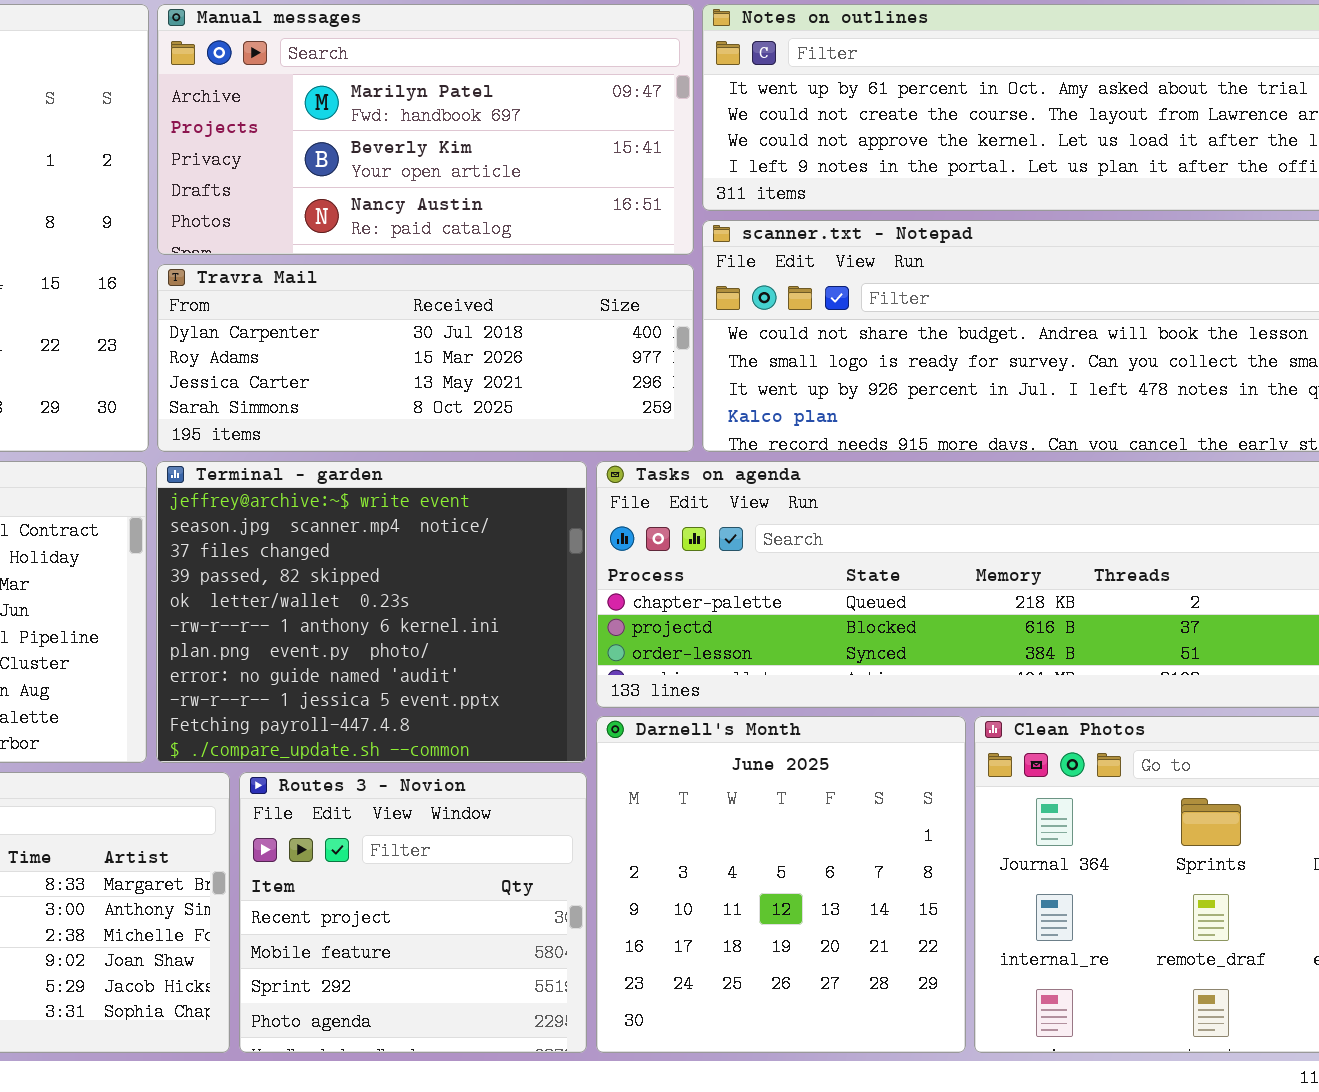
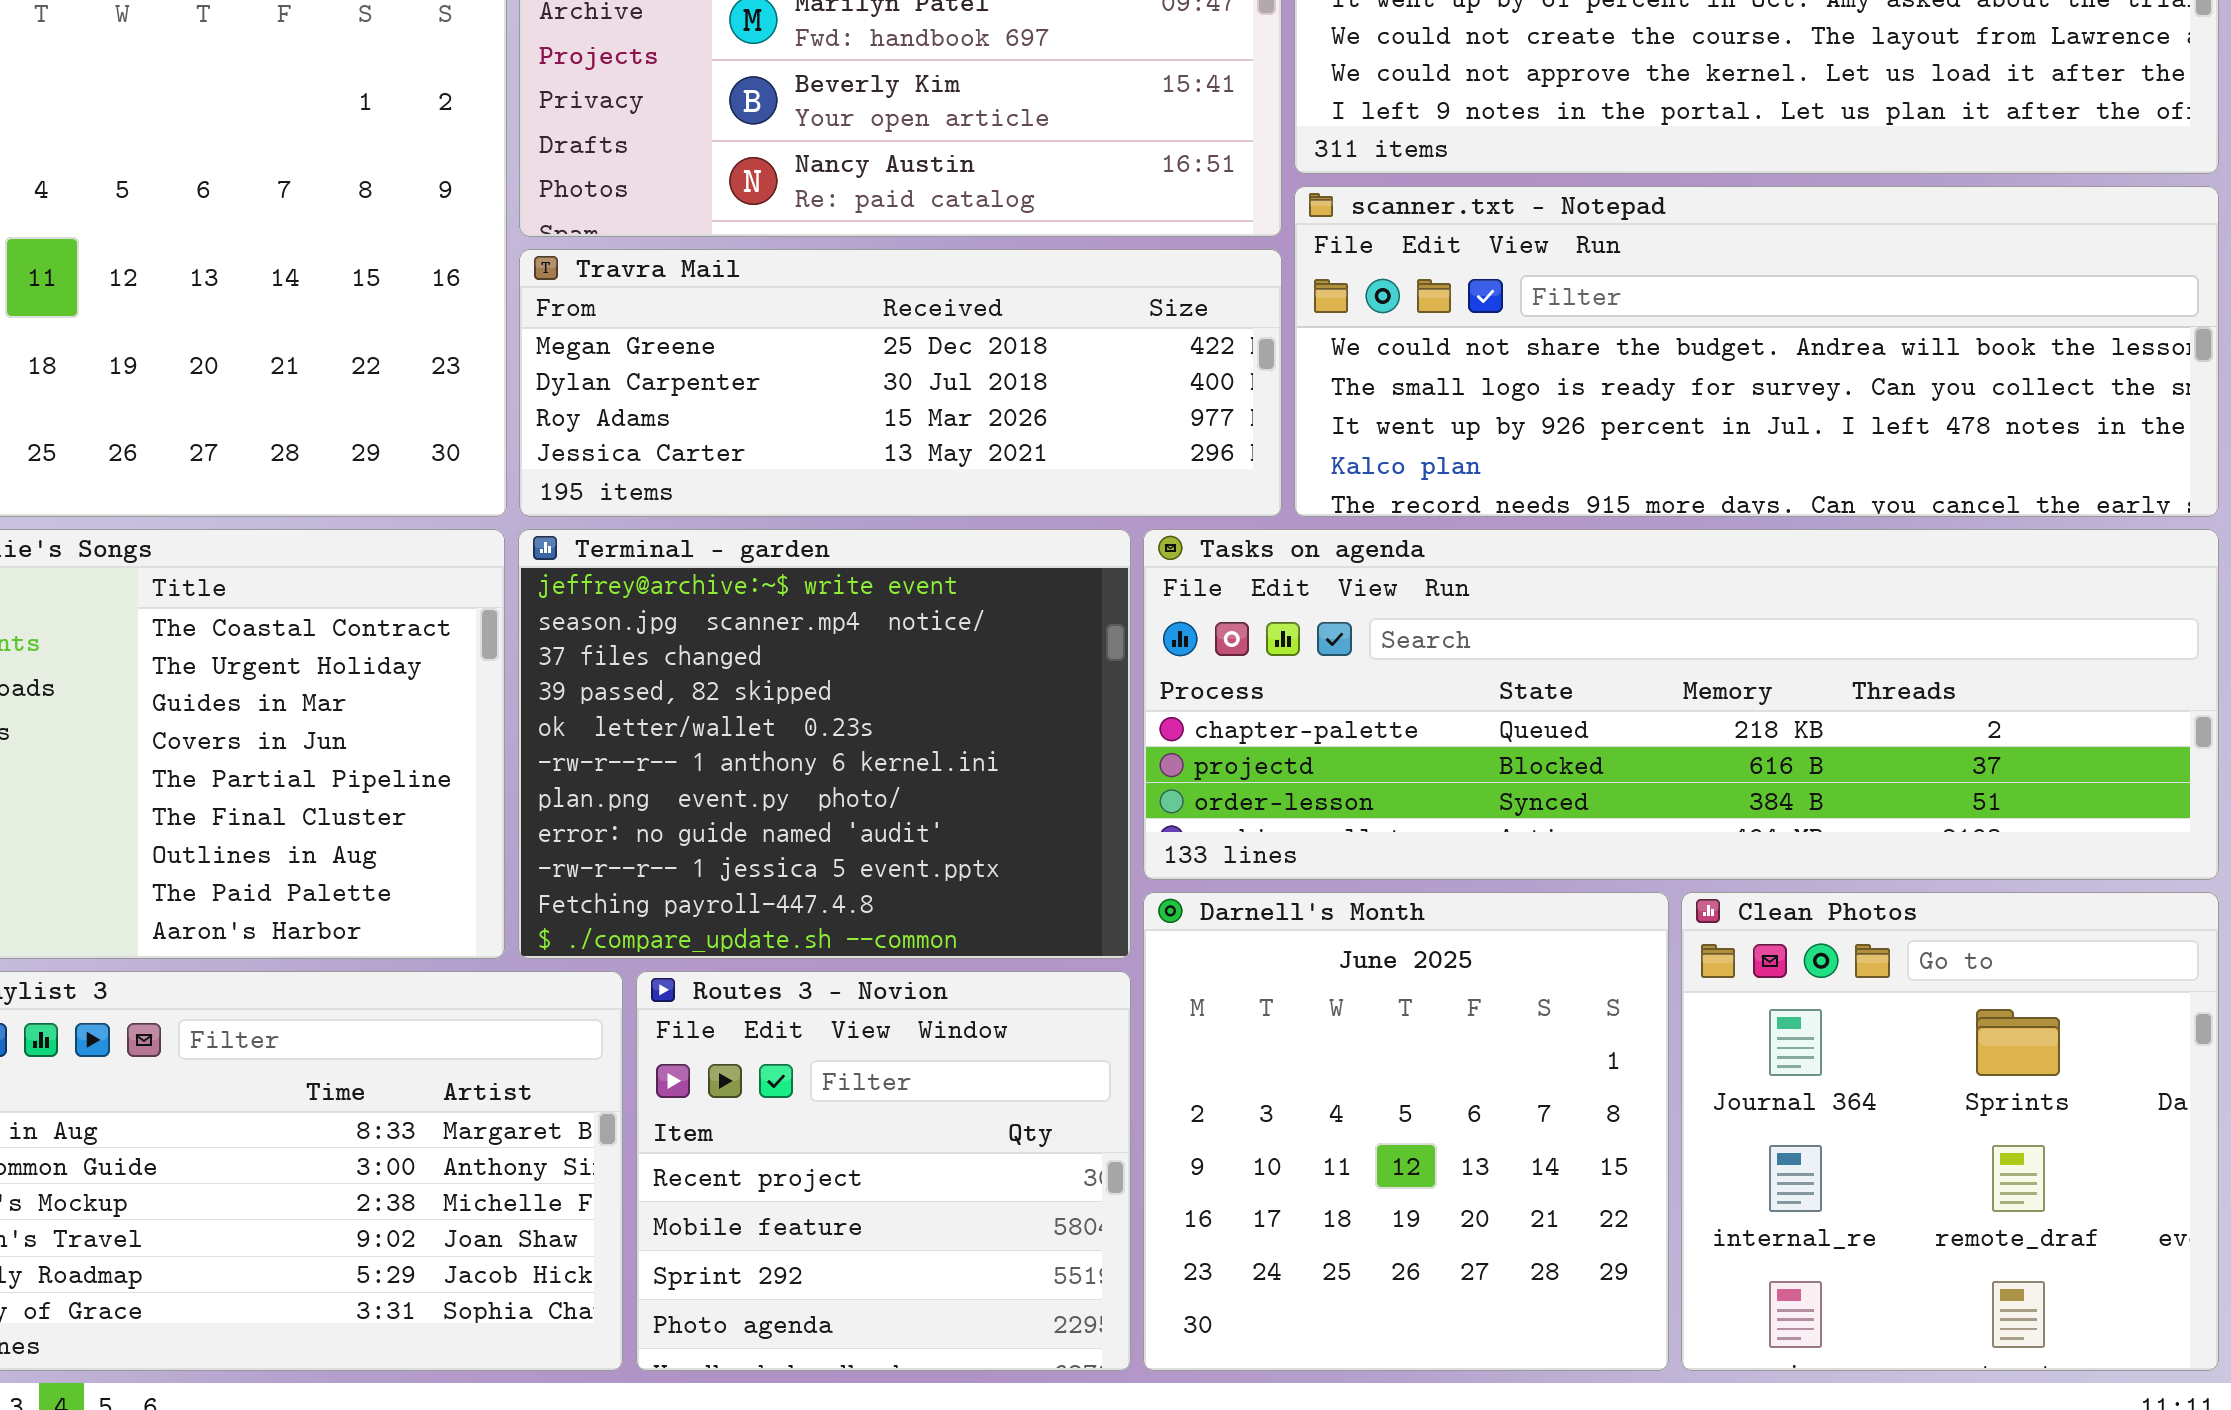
Travra Mail: [157,264,694,452] -> [519,249,1282,517], scrolled up 1 row

